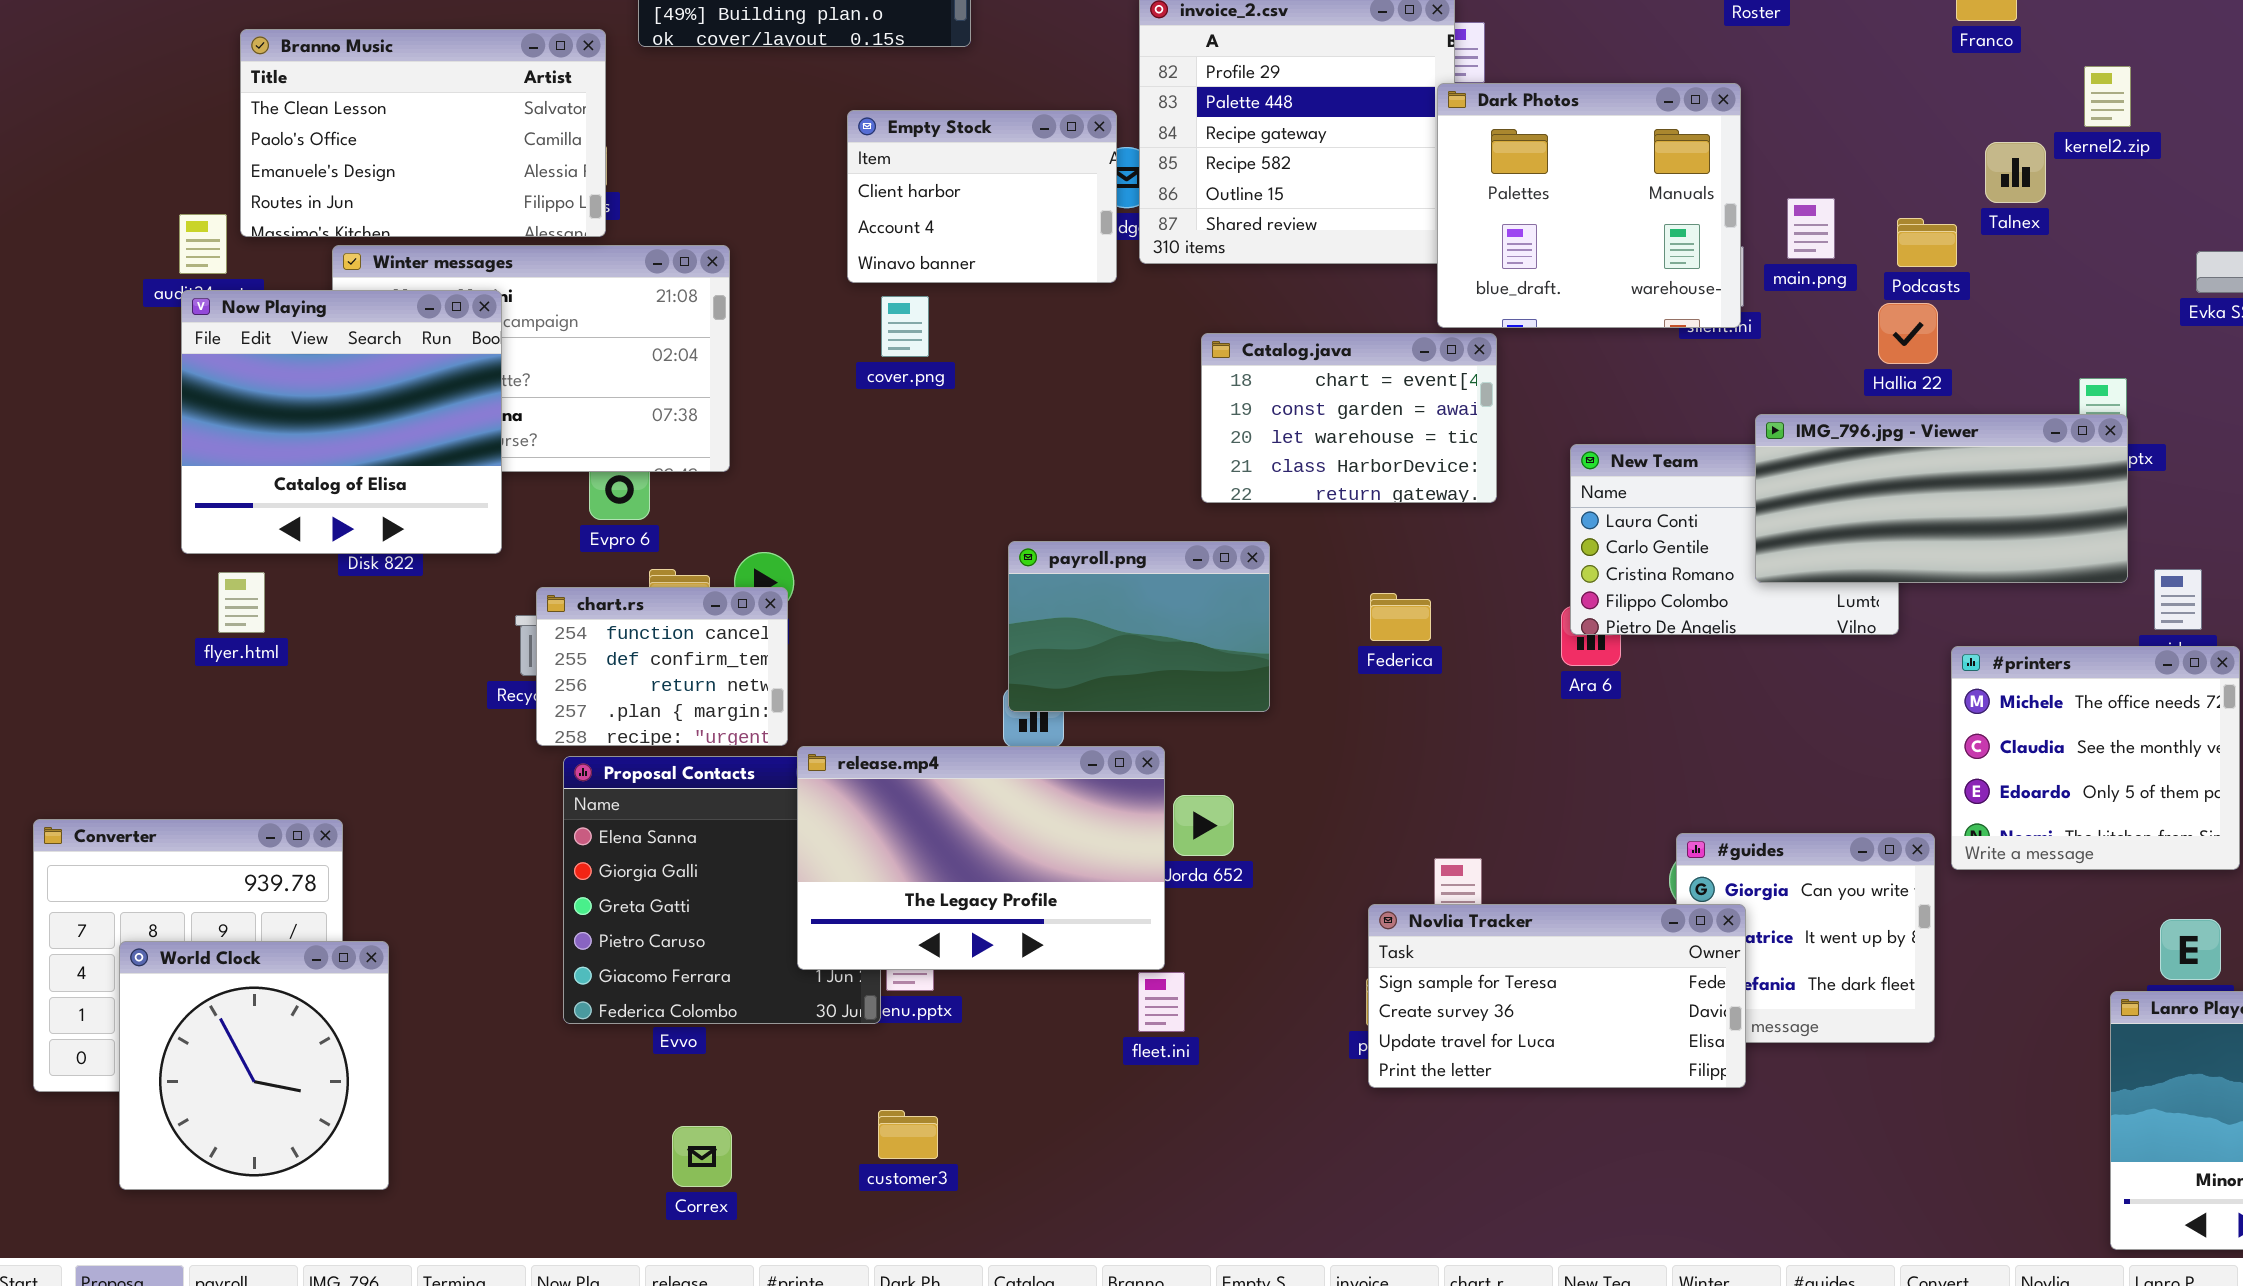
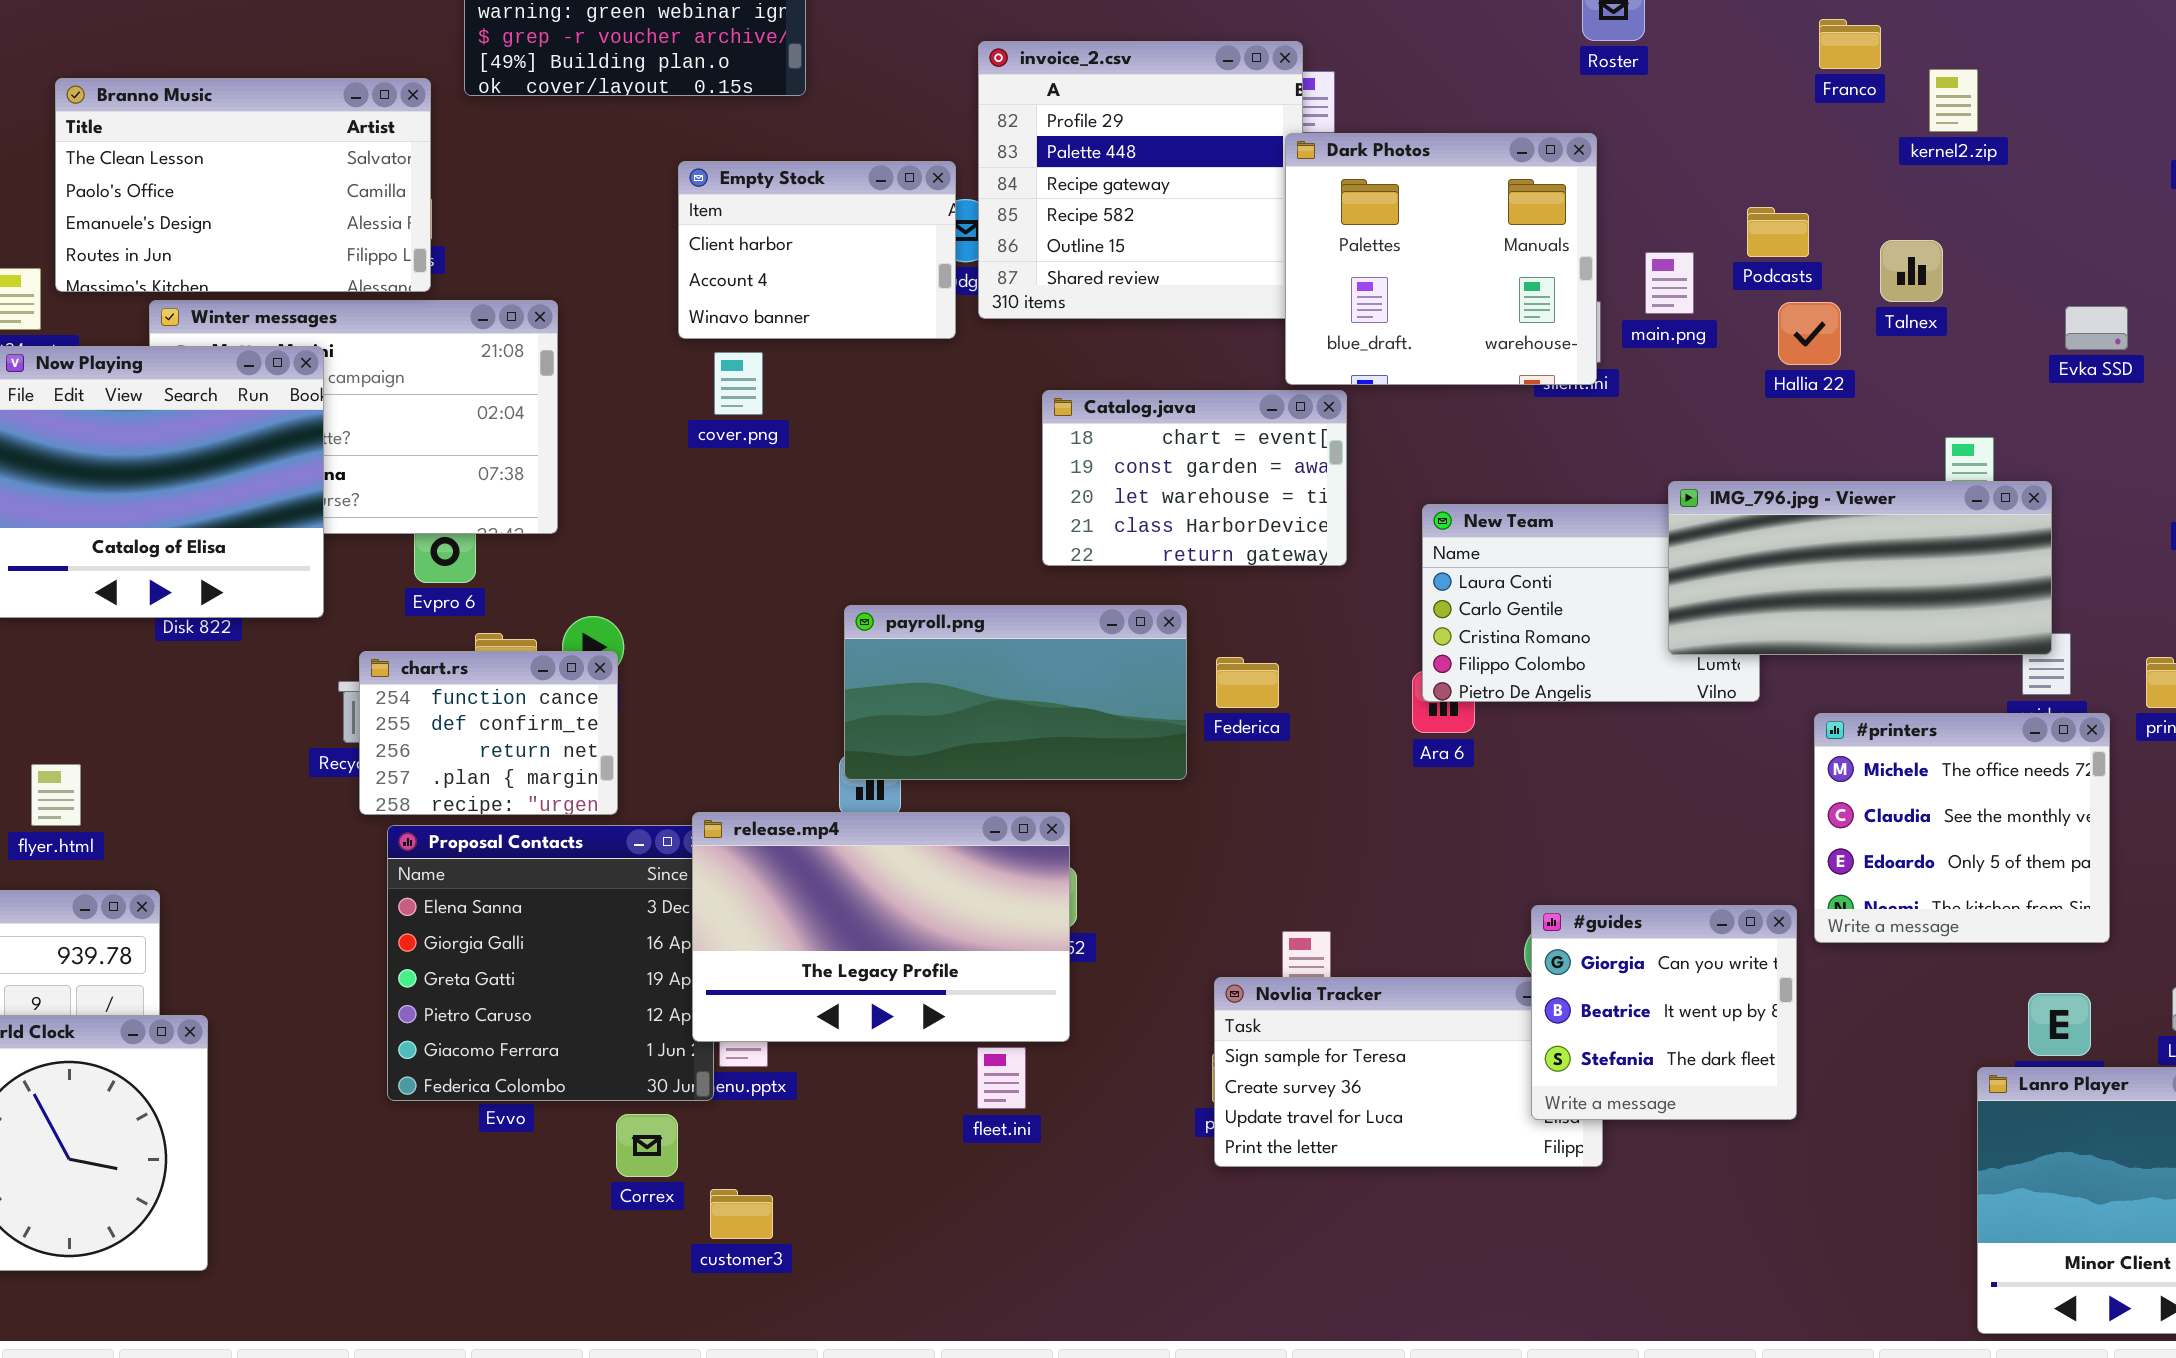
kernel2.zip: [2084,66,2131,127] -> [1929,69,1978,132], moved
Talnex: [1985,142,2046,203] -> [1880,240,1943,302], moved
Podcasts: [1897,218,1957,267] -> [1747,207,1809,257], moved
Hallia 22: [1878,303,1938,364] -> [1778,302,1841,365], moved
IMG_796.jpg - Viewer: [1755,414,2128,583] -> [1668,481,2052,655], moved
payroll.png: [1008,541,1270,712] -> [844,605,1187,780], resized
flyer.html: [218,572,265,633] -> [31,764,81,826], moved
release.mp4: [797,746,1165,970] -> [692,812,1070,1042], moved
#guides: [1676,833,1935,1043] -> [1531,905,1797,1120], raised
Correx: [672,1126,732,1187] -> [616,1114,678,1177], moved

